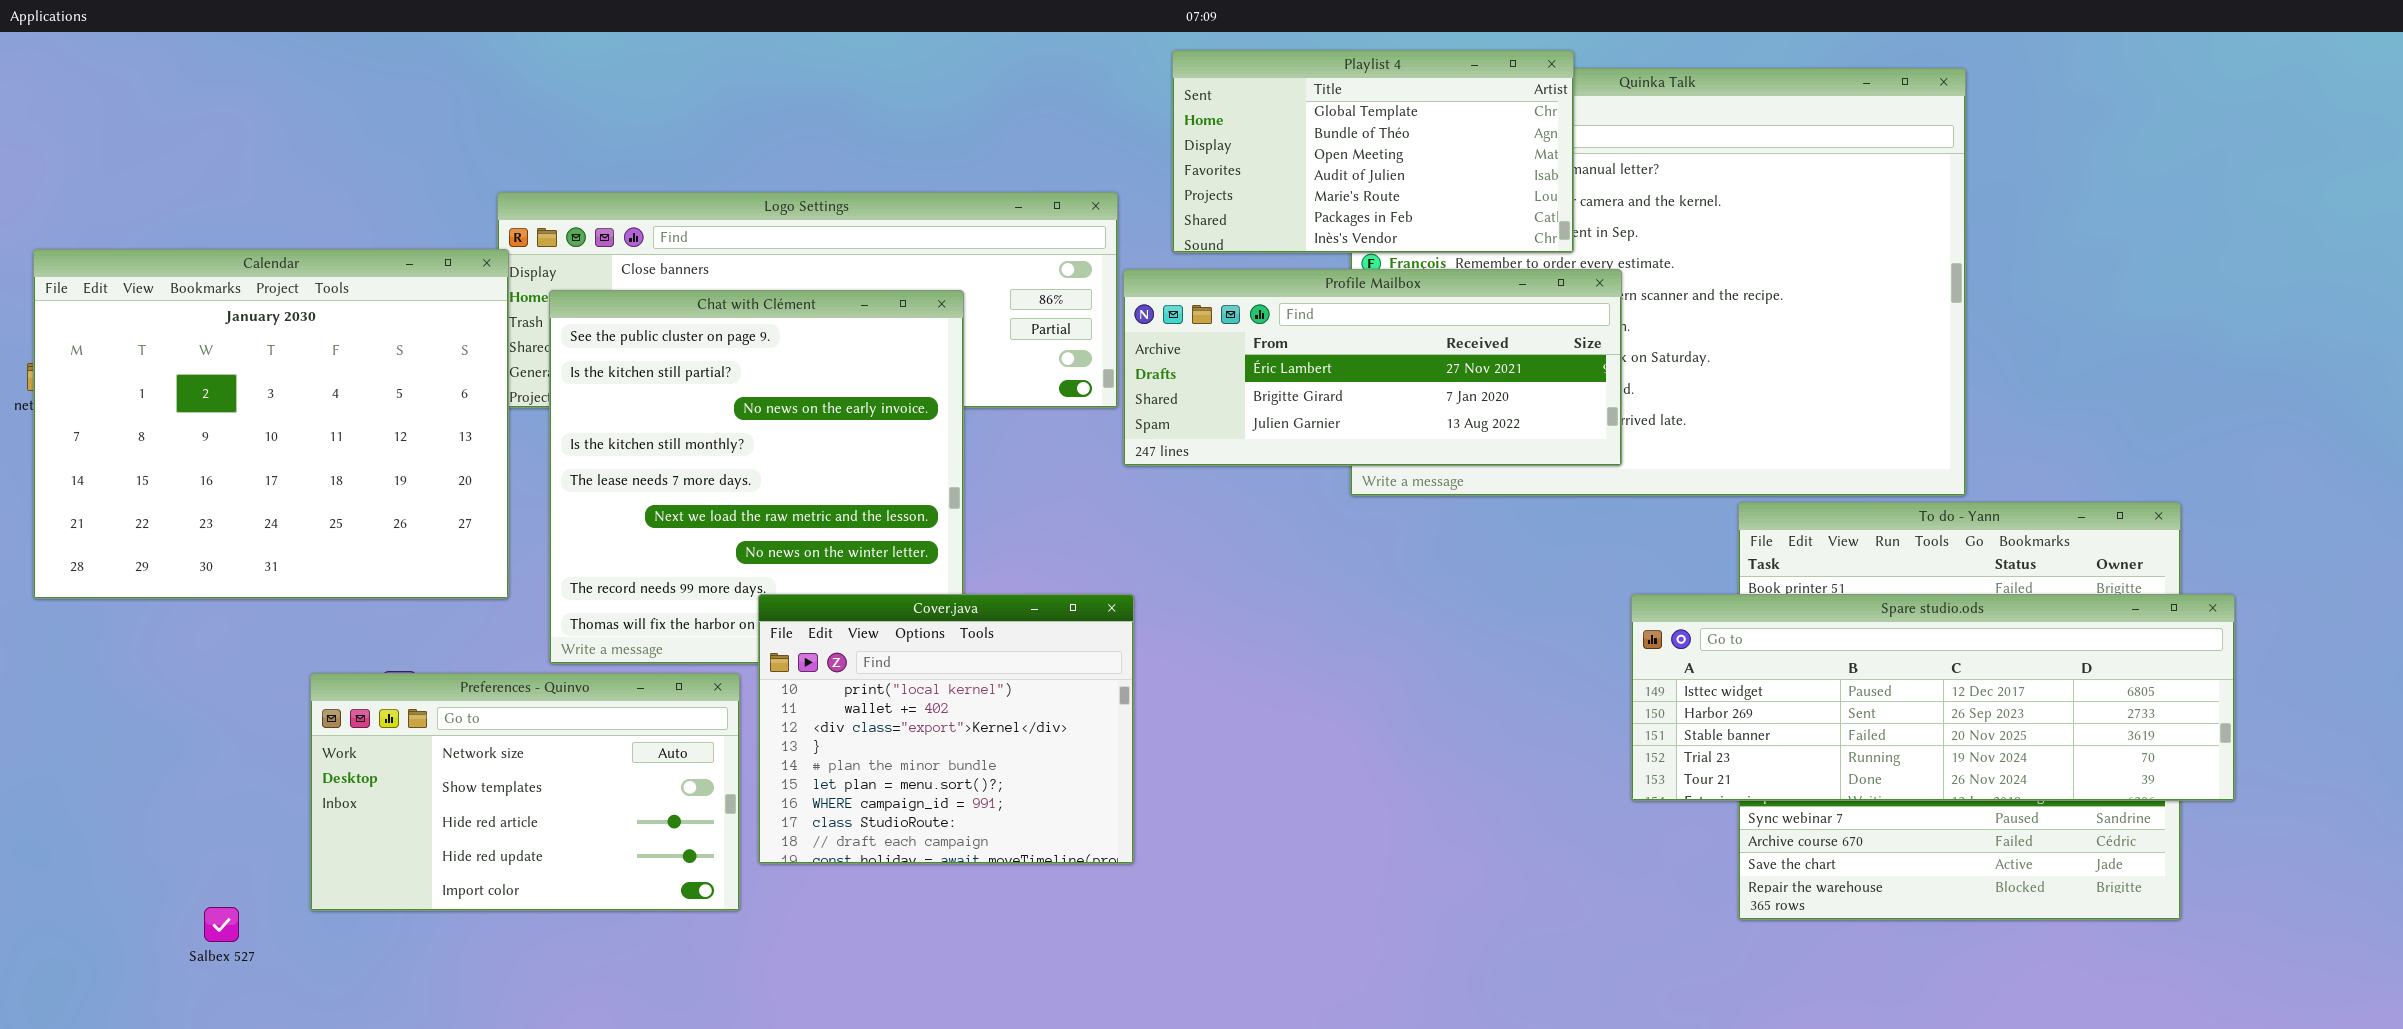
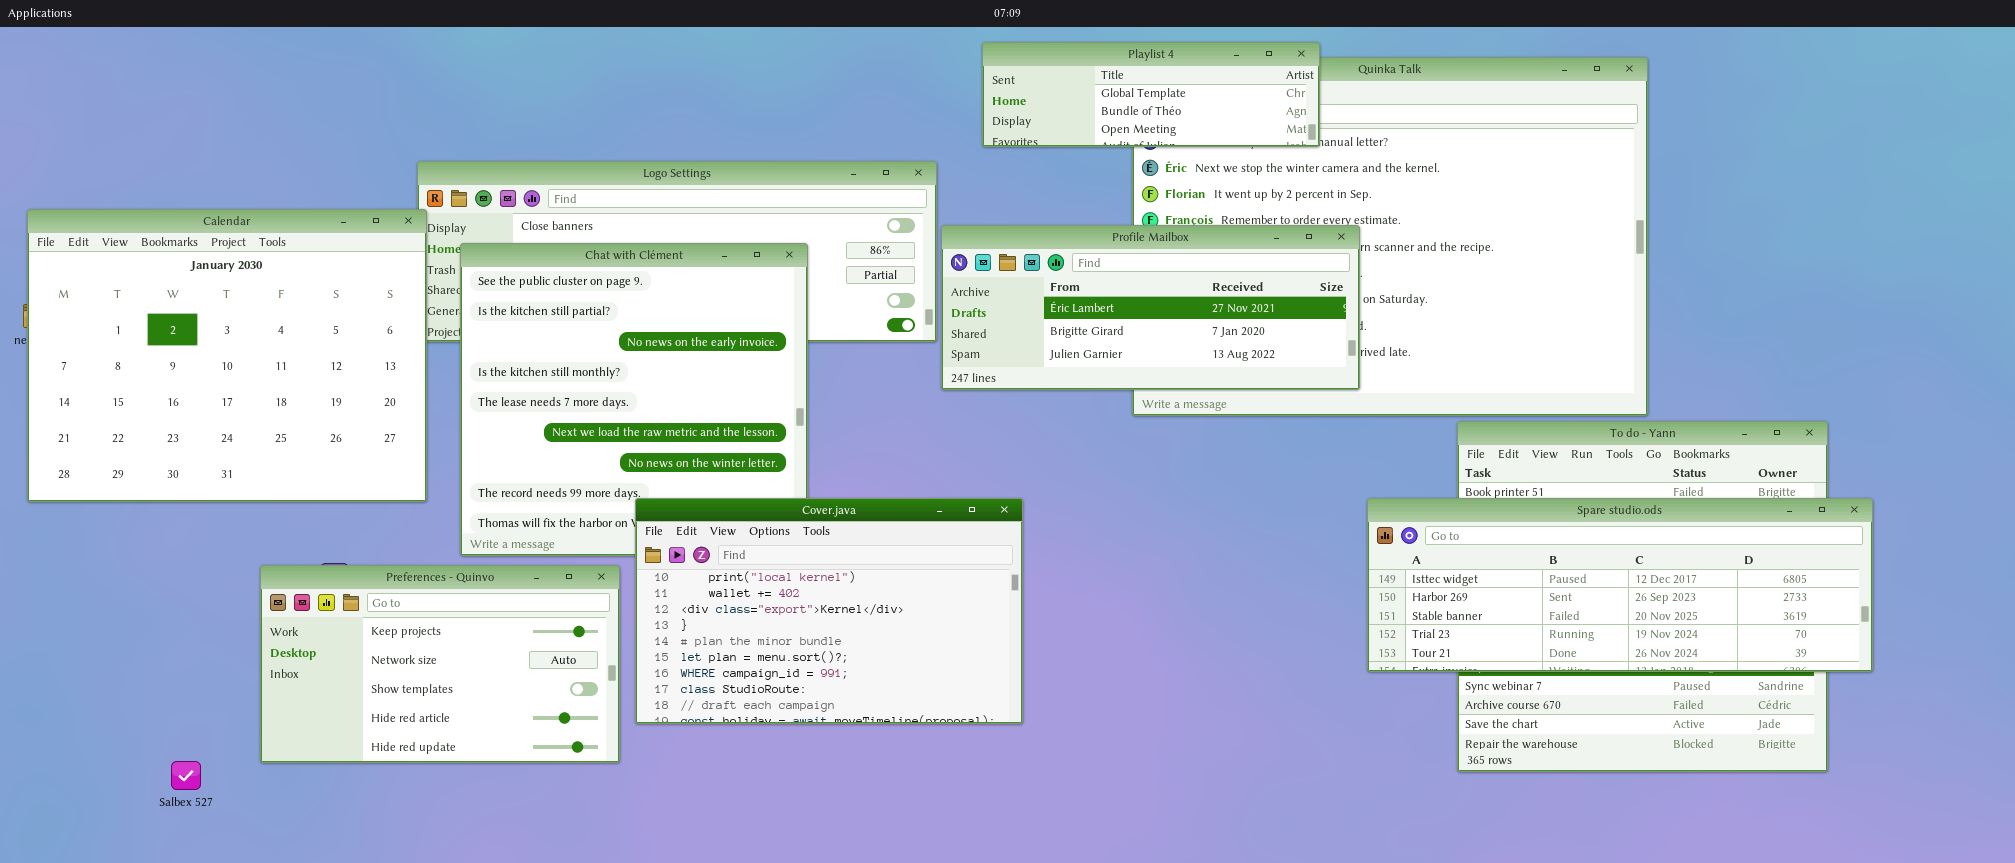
Playlist 4: [1172,50,1574,253] -> [982,42,1320,147], resized
Cover.java: [758,594,1134,864] -> [635,498,1023,724], resized
Preferences - Quinvo: [310,673,740,911] -> [260,565,620,763], scrolled up 1 row

